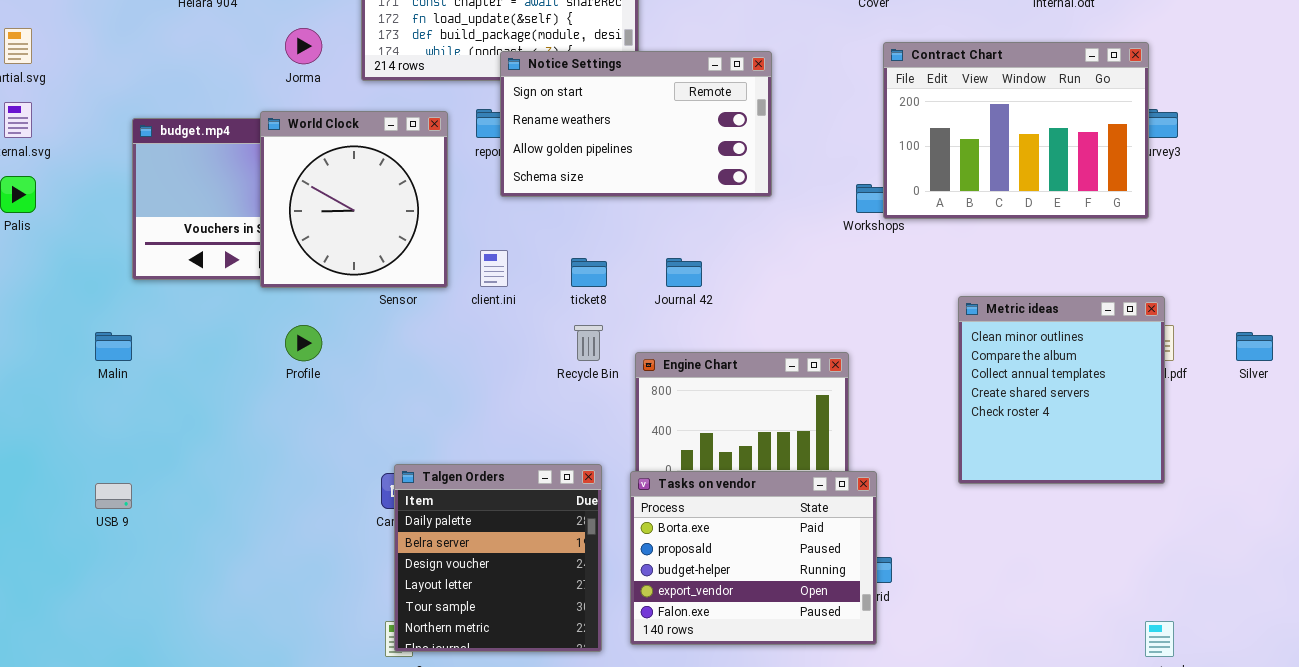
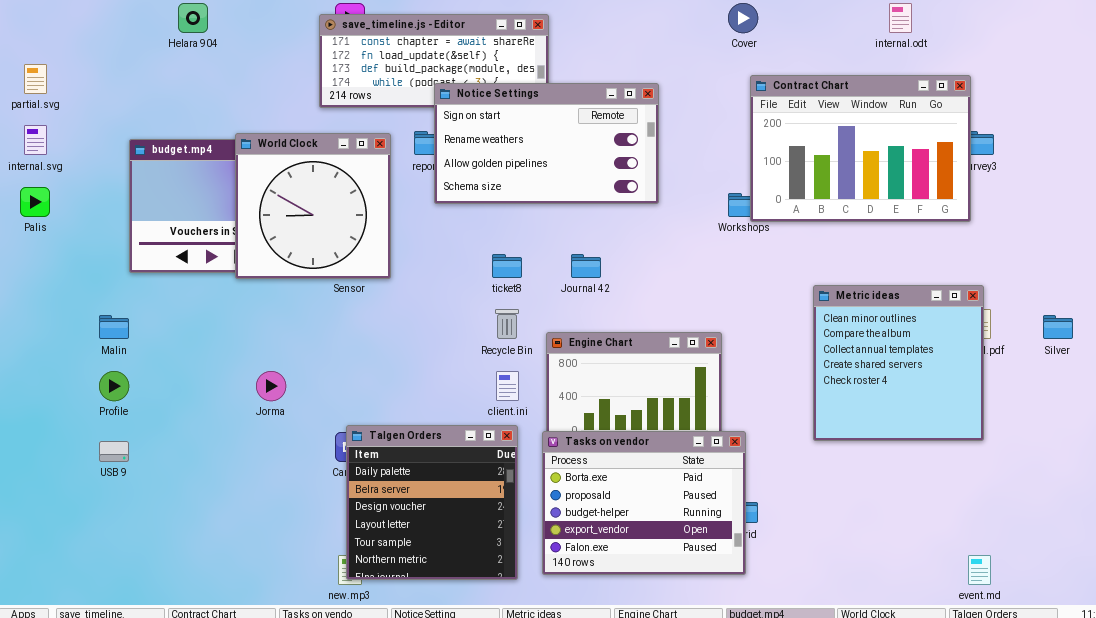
Jorma: [285,28,322,64] -> [256,371,286,401], moved
client.ini: [480,250,508,287] -> [496,371,519,401], moved
Profile: [285,325,322,361] -> [99,371,129,401], moved

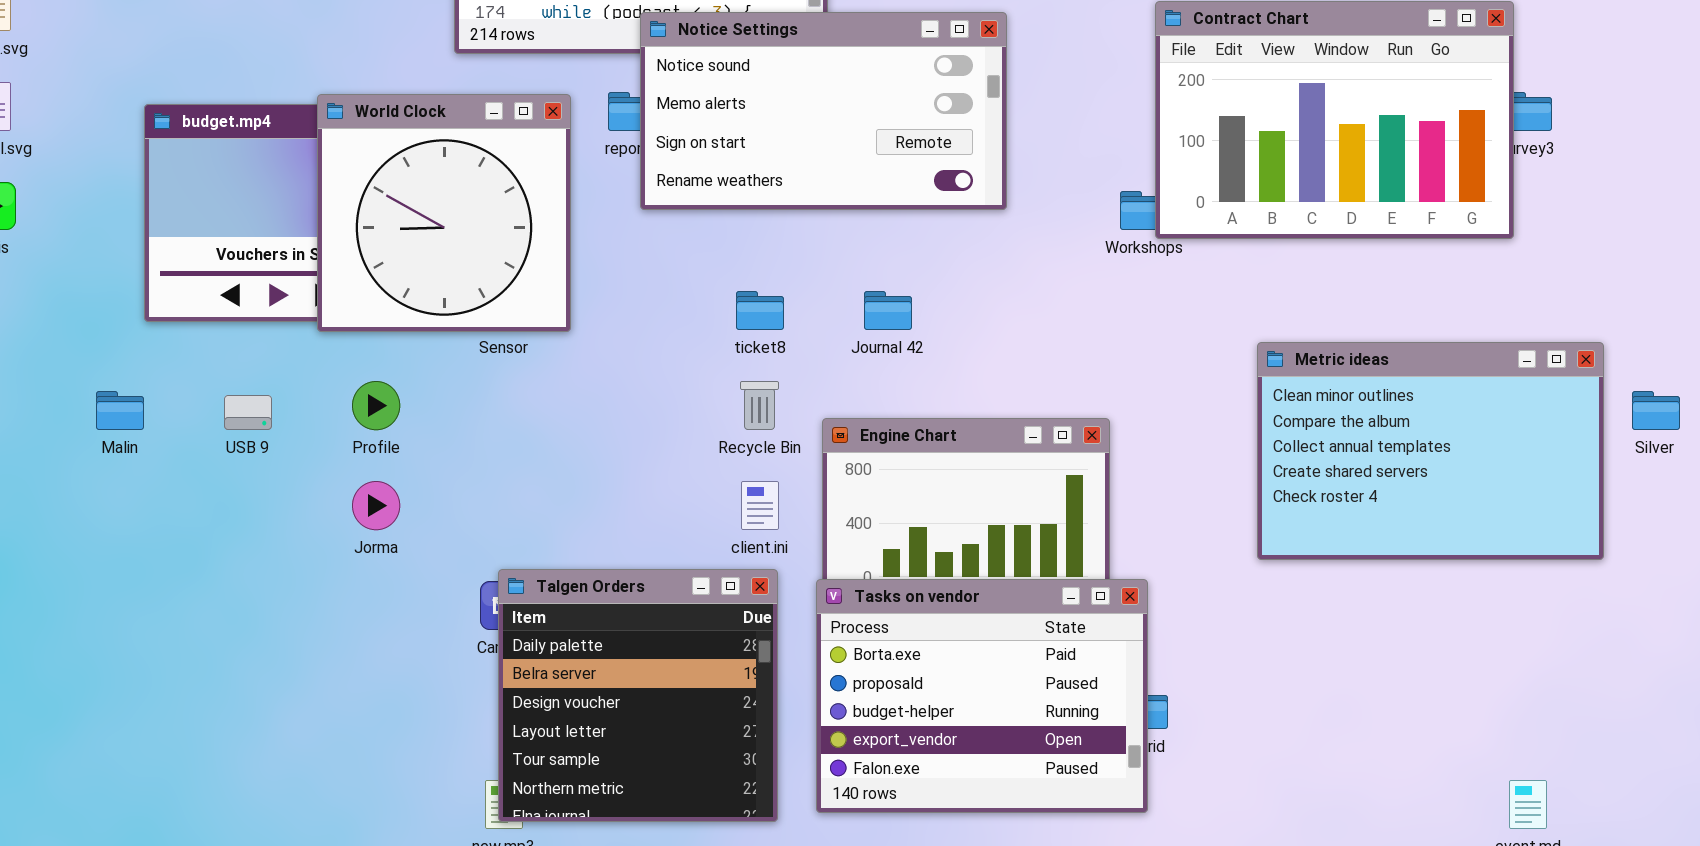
Notice Settings: [434,83,659,204] -> [640,12,1007,210], scrolled up 2 rows
Metric ideas: [813,285,984,441] -> [1257,342,1604,560], resized
Profile: [99,371,129,401] -> [352,381,400,430], moved
USB 9: [99,441,129,462] -> [224,395,272,430], moved

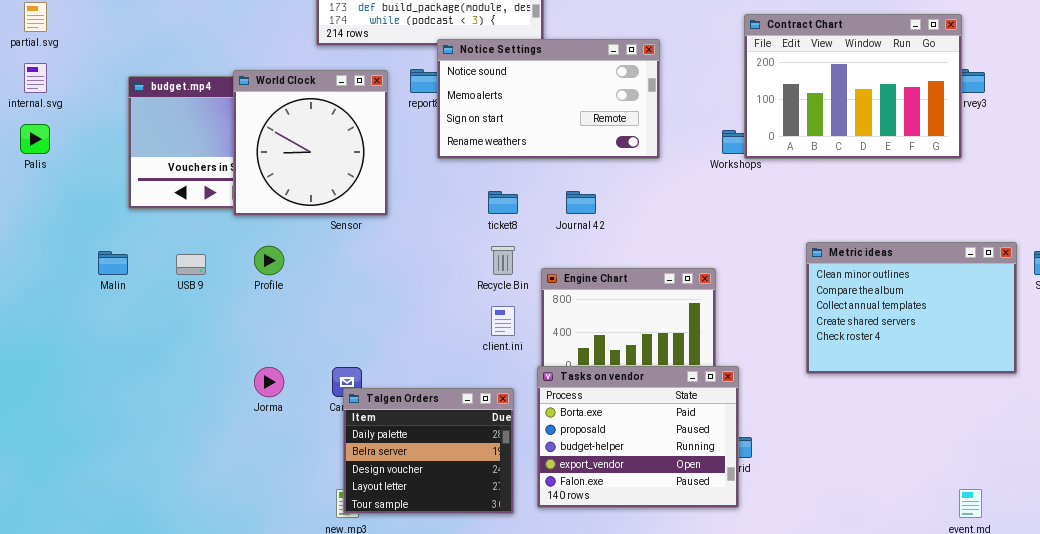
Notice Settings: [640,12,1007,210] -> [437,39,660,159], moved
Metric ideas: [1257,342,1604,560] -> [806,242,1017,374], moved
Jorma: [352,481,400,530] -> [254,367,284,397], moved
Talgen Orders: [498,569,778,822] -> [343,388,514,514], resized

